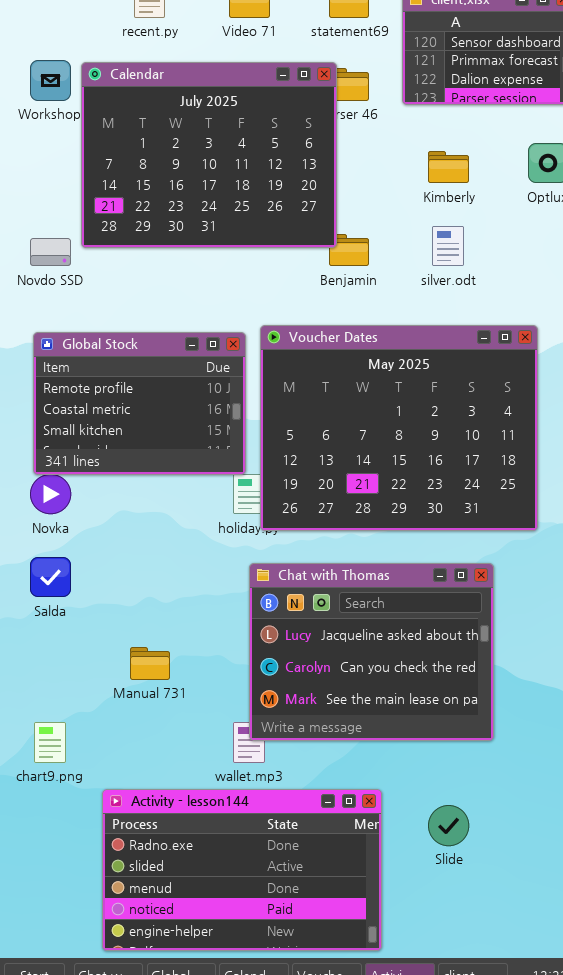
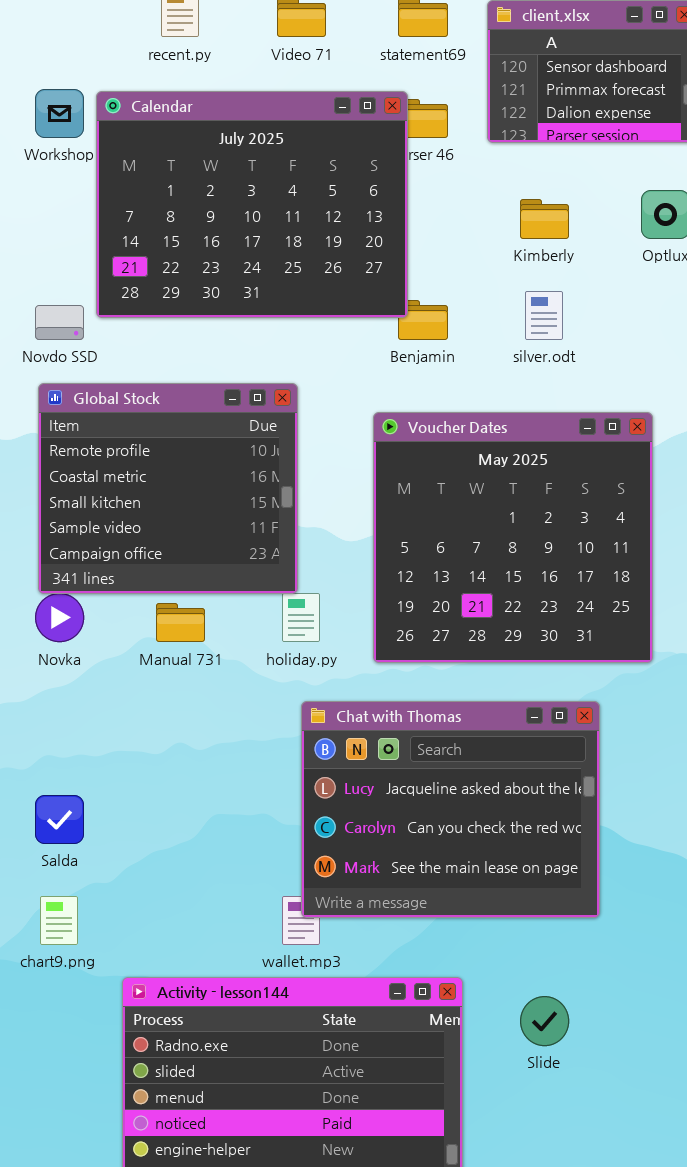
Voucher Dates: [260,325,538,531] -> [373,412,653,663], resized
Global Stock: [33,332,246,475] -> [38,383,298,594], resized
Salda: [30,557,71,597] -> [35,795,84,844], moved
Manual 731: [130,647,170,680] -> [156,603,205,642], moved

